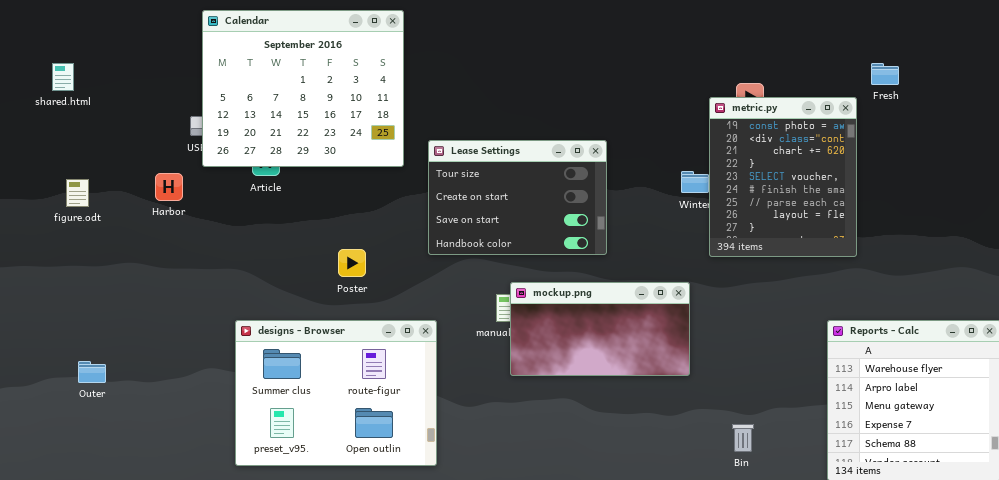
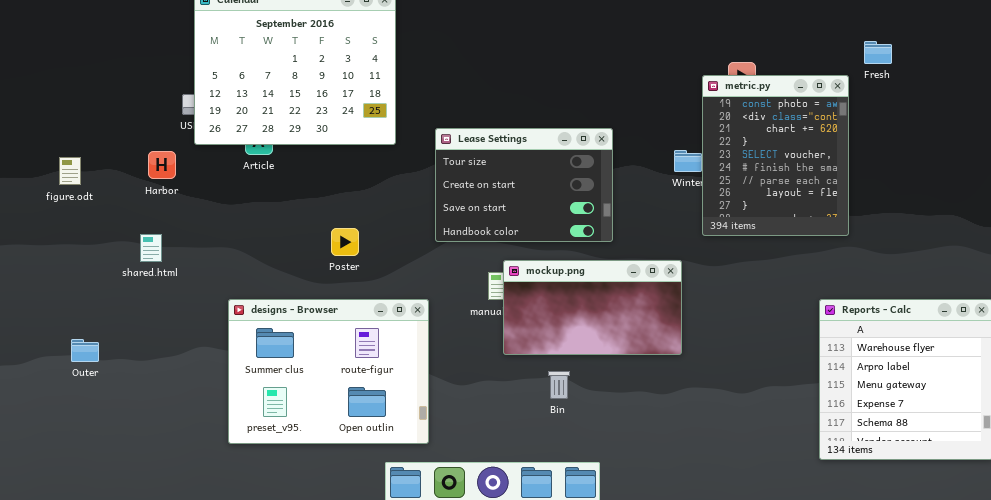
shared.html: [52,63,74,91] -> [140,234,162,262], moved
Lease Settings: [428,140,607,255] -> [435,128,613,242], moved
Bin: [732,424,754,452] -> [548,371,570,399], moved

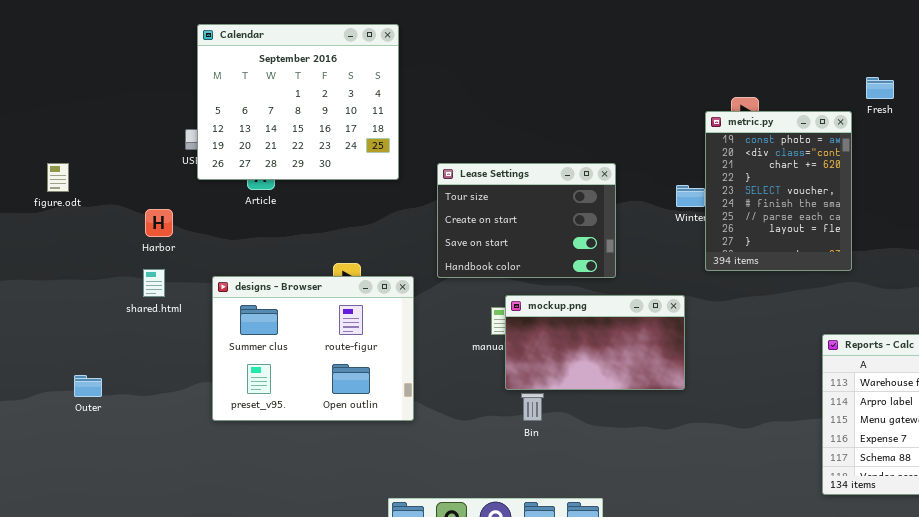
Harbor: [148,151,176,179] -> [145,209,173,237], moved
figure.odt: [59,157,81,185] -> [47,163,69,192], moved
designs - Browser: [228,299,429,444] -> [212,276,414,421], moved
Bin: [548,371,570,399] -> [521,393,544,421], moved

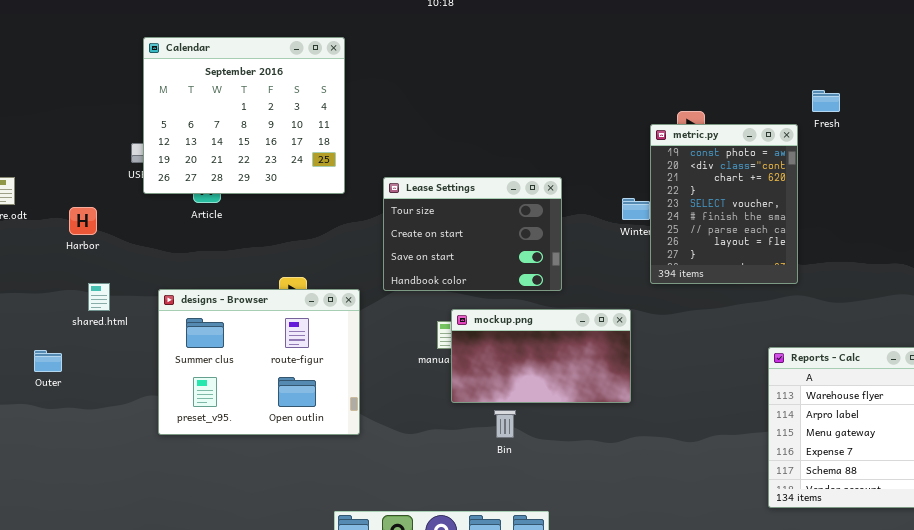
Harbor: [145,209,173,237] -> [69,207,97,235], moved
Outer: [74,375,102,397] -> [34,350,62,372], moved
Bin: [521,393,544,421] -> [494,410,516,438], moved

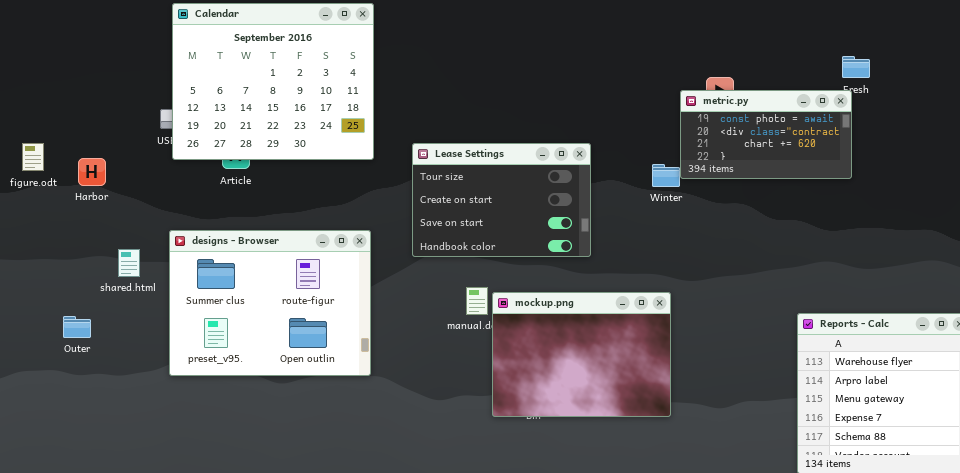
metric.py: [650,124,798,284] -> [680,90,852,179], resized
Harbor: [69,207,97,235] -> [78,158,106,186], moved
designs - Browser: [158,289,360,435] -> [169,230,371,376], moved
mockup.png: [451,309,631,403] -> [492,292,671,417], moved, resized

